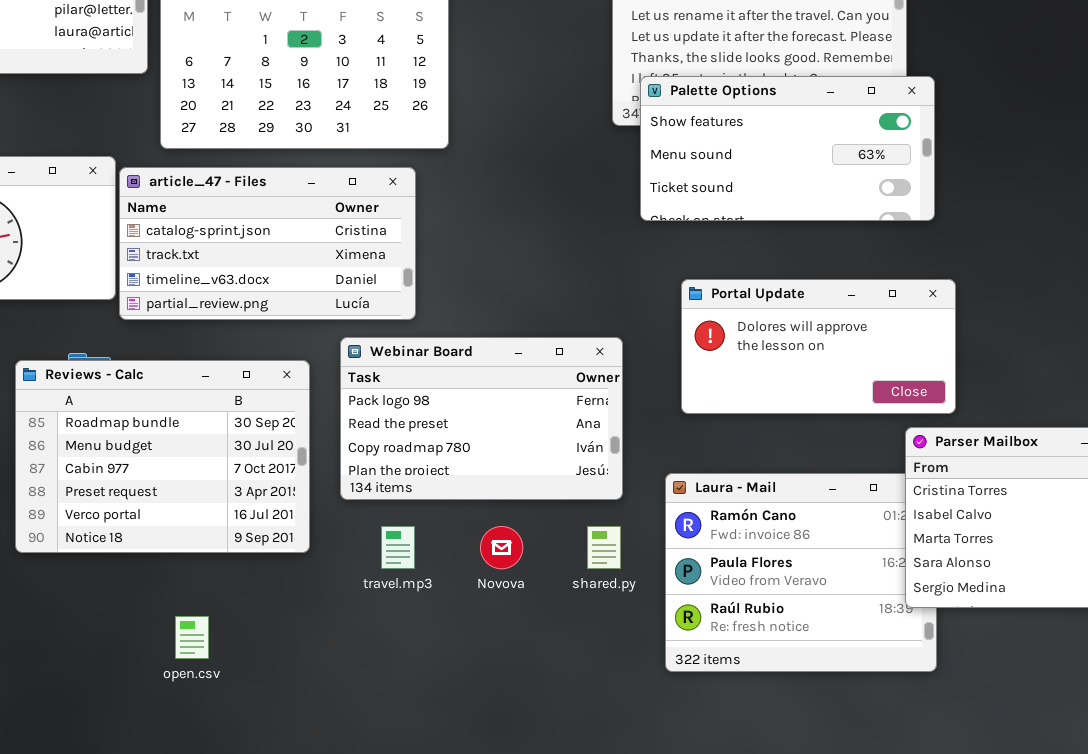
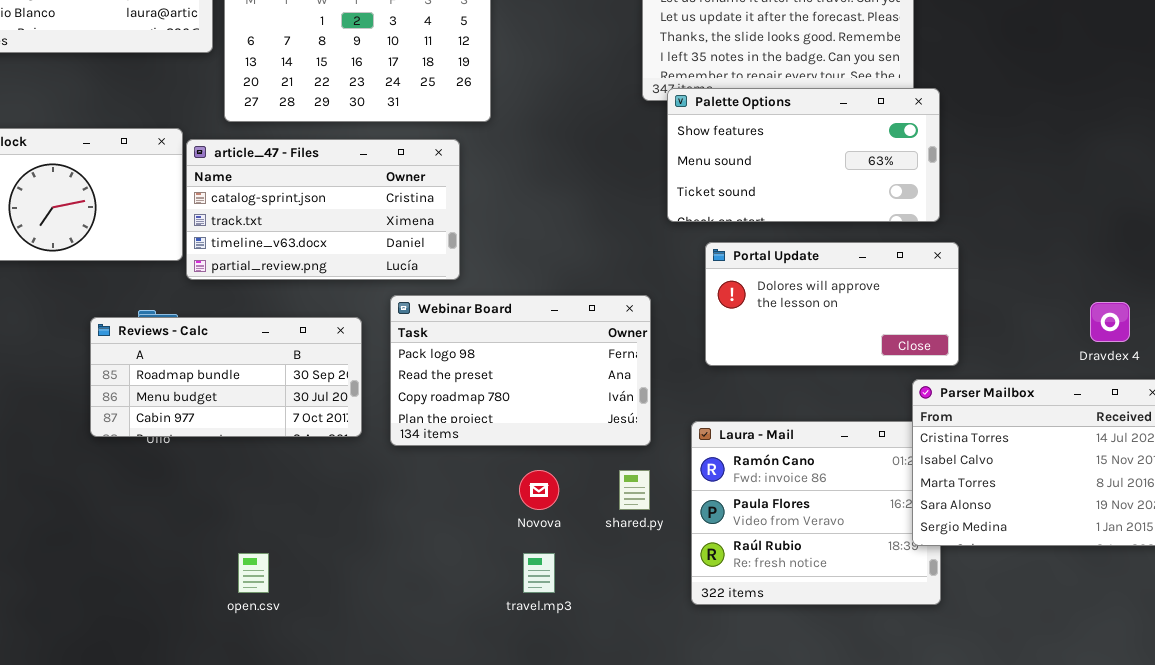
Palette Options: [640,76,935,221] -> [667,88,940,222], moved
Reviews - Calc: [15,360,310,553] -> [90,317,362,437], resized
travel.mp3: [381,526,415,569] -> [523,553,555,593], moved

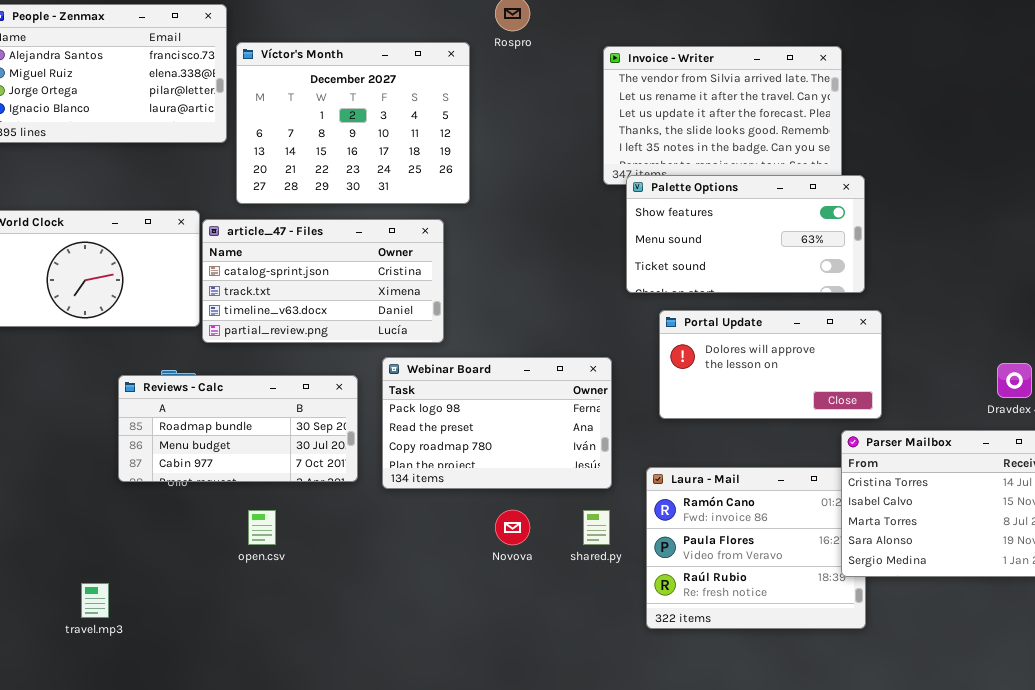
open.csv: [238,553,269,593] -> [248,510,276,545], moved
travel.mp3: [523,553,555,593] -> [81,583,109,618], moved

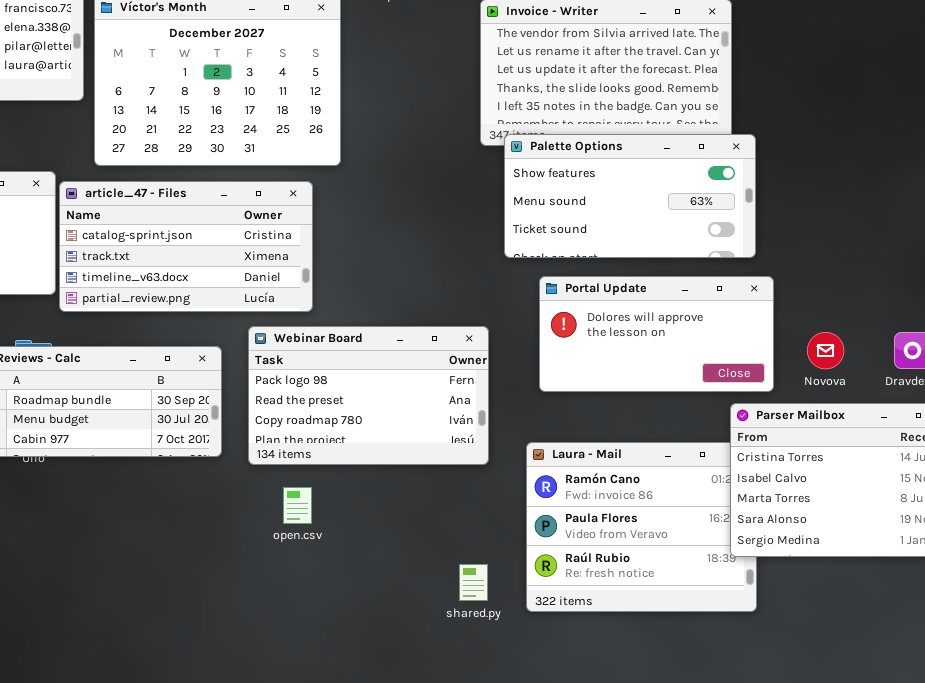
open.csv: [248,510,276,545] -> [283,487,312,524], moved
Novova: [495,510,530,545] -> [807,332,844,369], moved
shared.py: [583,510,610,545] -> [459,564,488,601], moved

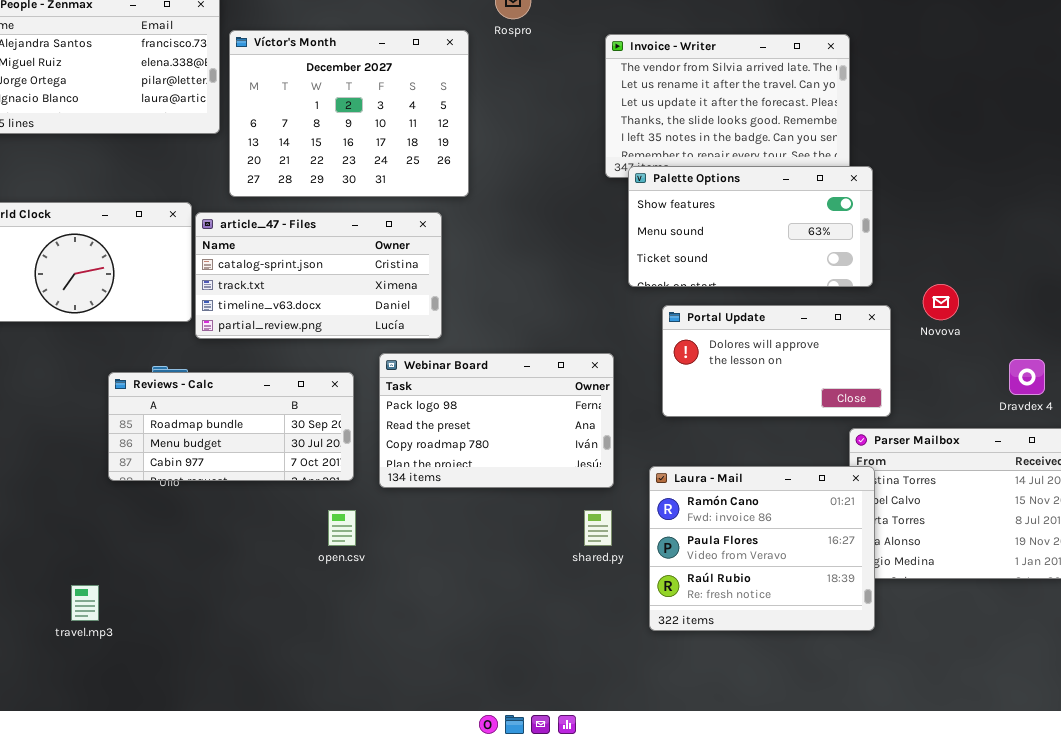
Novova: [807,332,844,369] -> [923,284,959,320], moved
Laura - Mail: [526,442,757,612] -> [649,466,875,631], raised
open.csv: [283,487,312,524] -> [328,510,356,546], moved
shared.py: [459,564,488,601] -> [584,510,612,546], moved

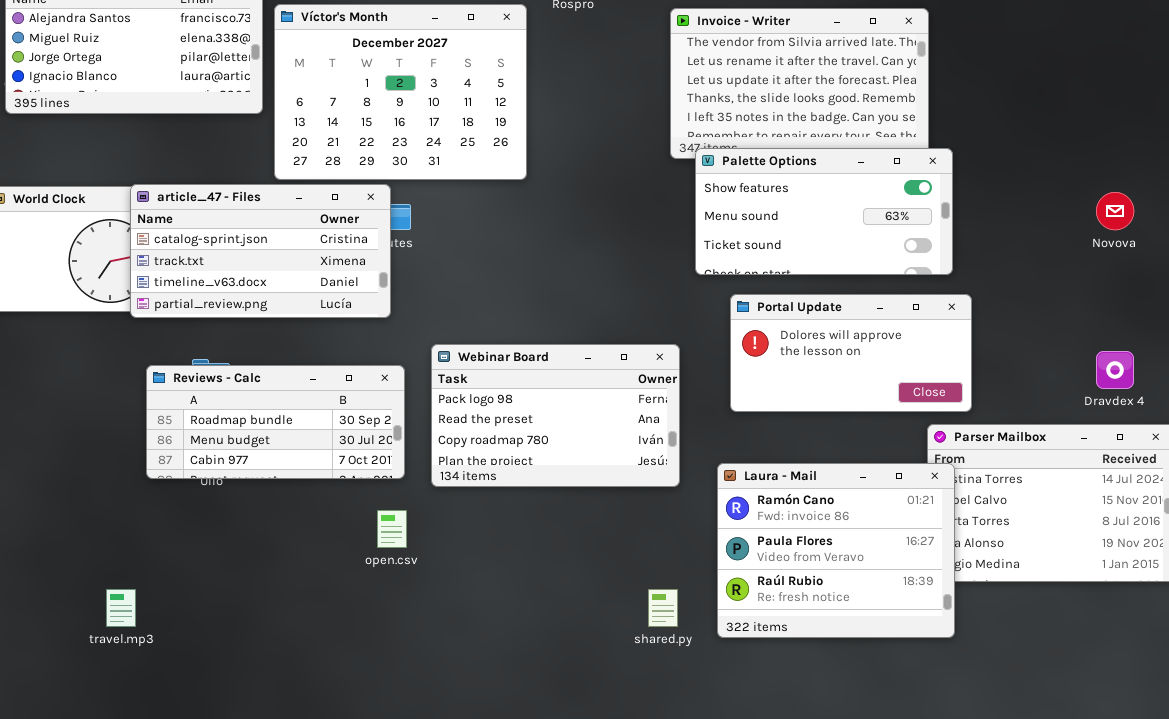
article_47 - Files: [195,212,442,339] -> [130,184,391,318], moved
Novova: [923,284,959,320] -> [1096,192,1134,230], moved
shared.py: [584,510,612,546] -> [648,589,678,627], moved

